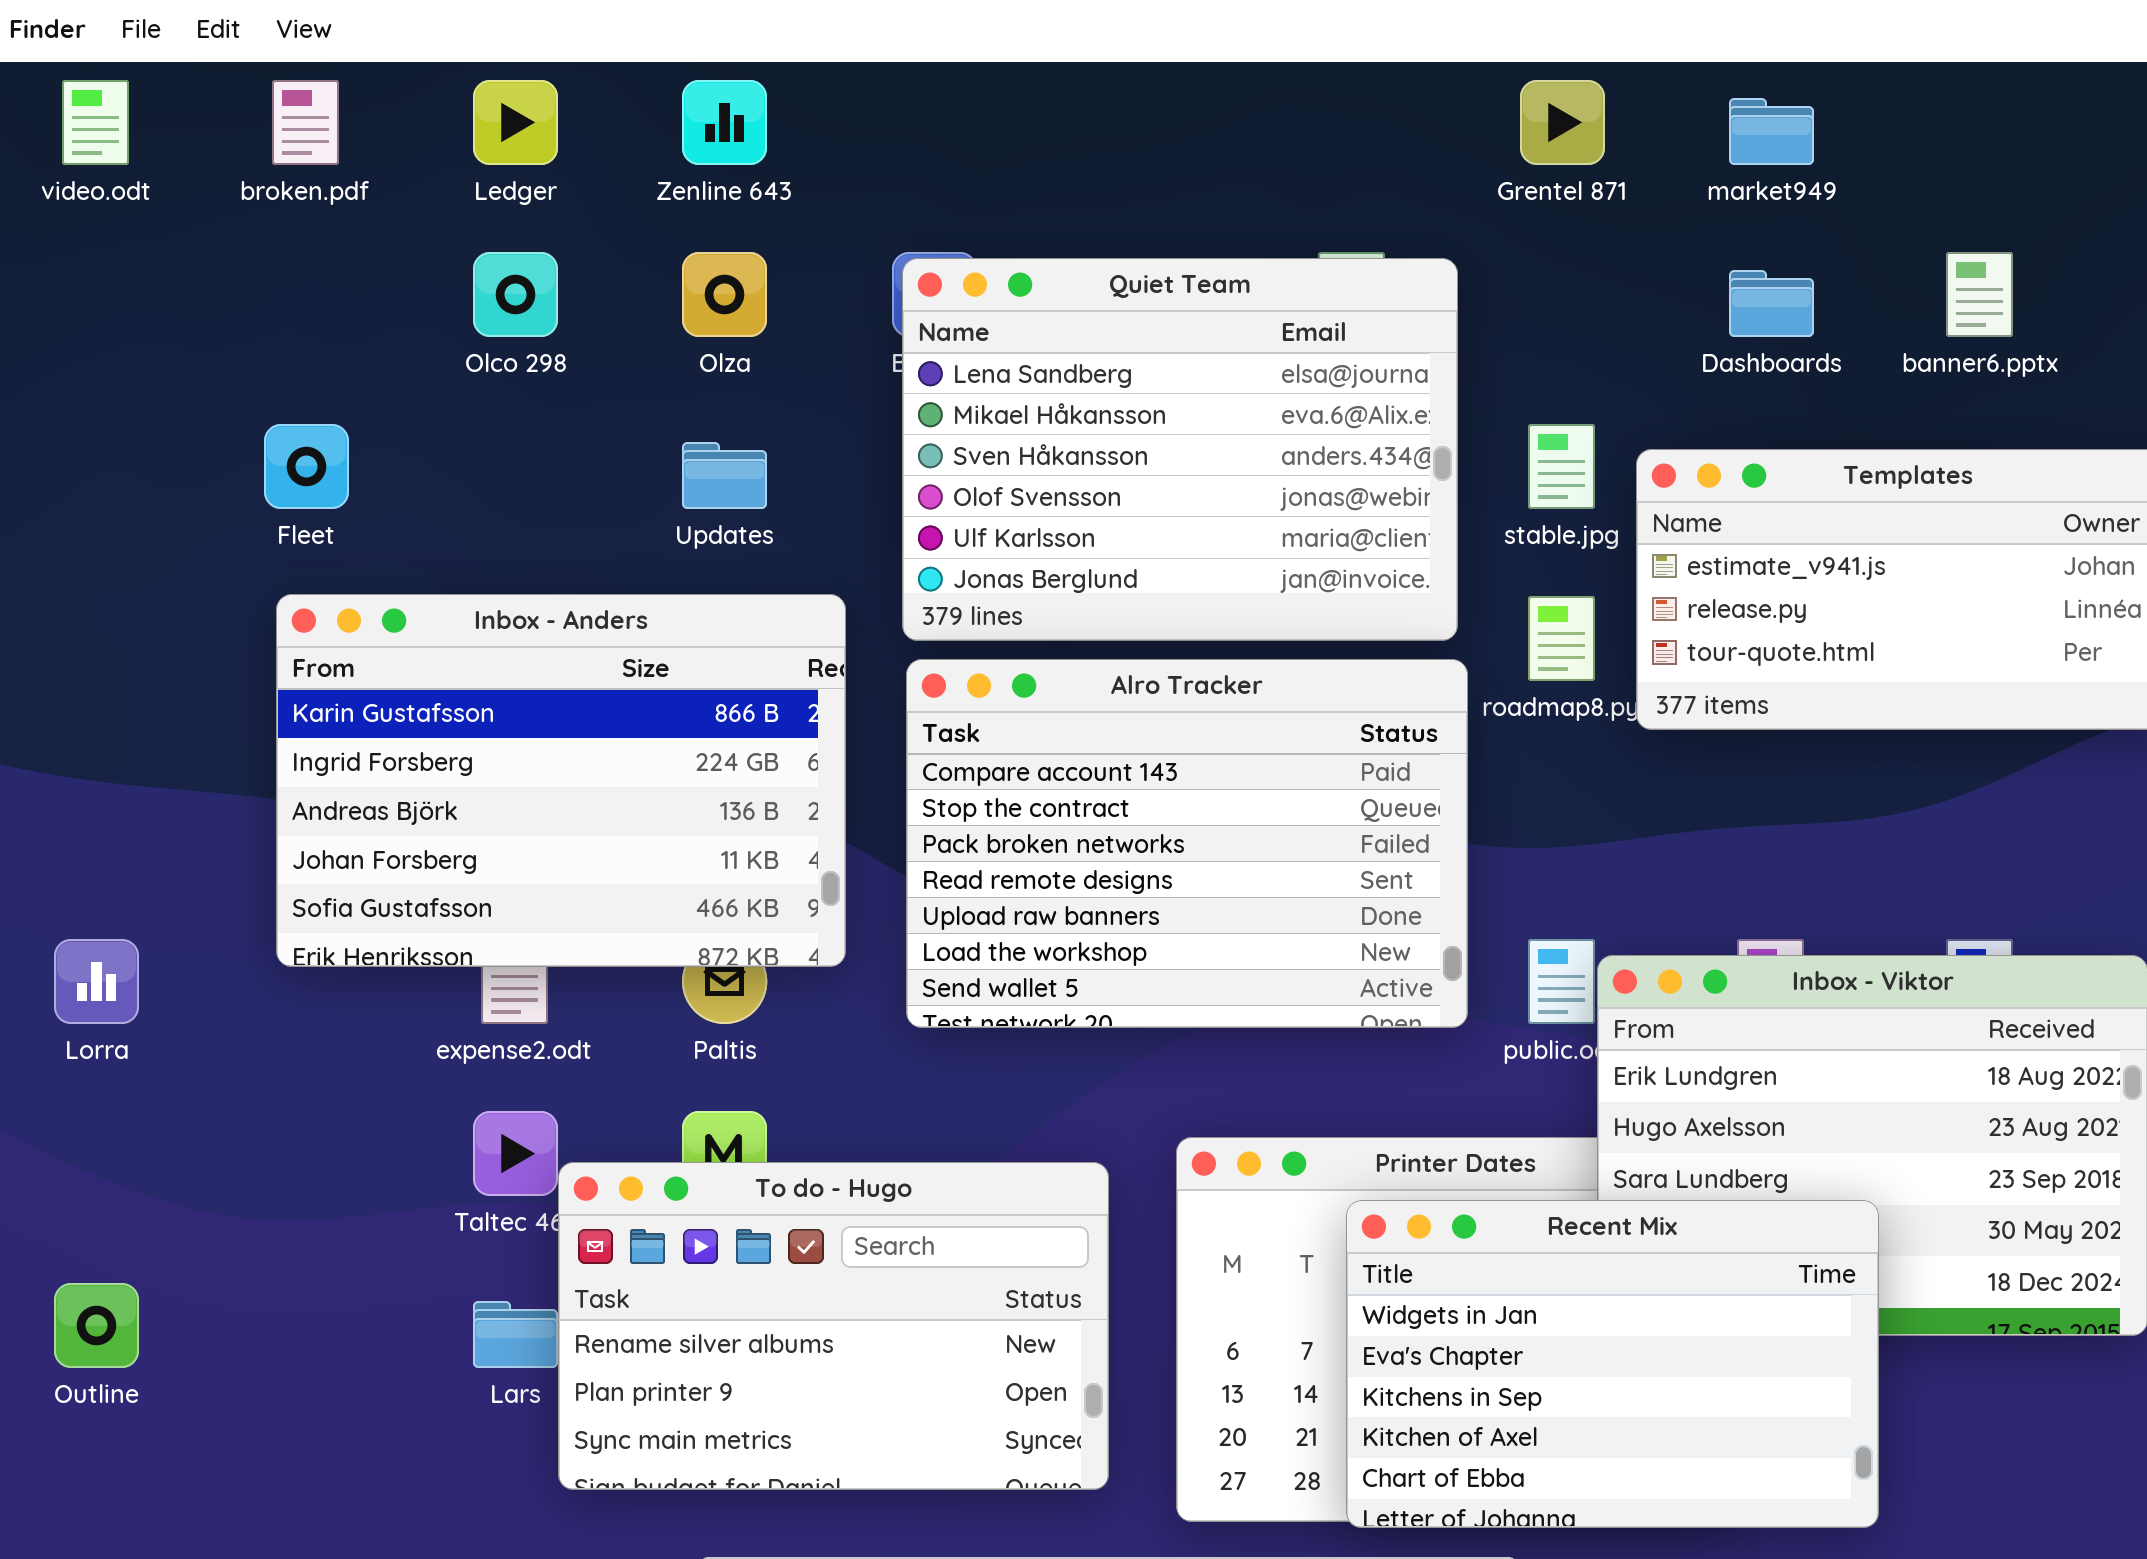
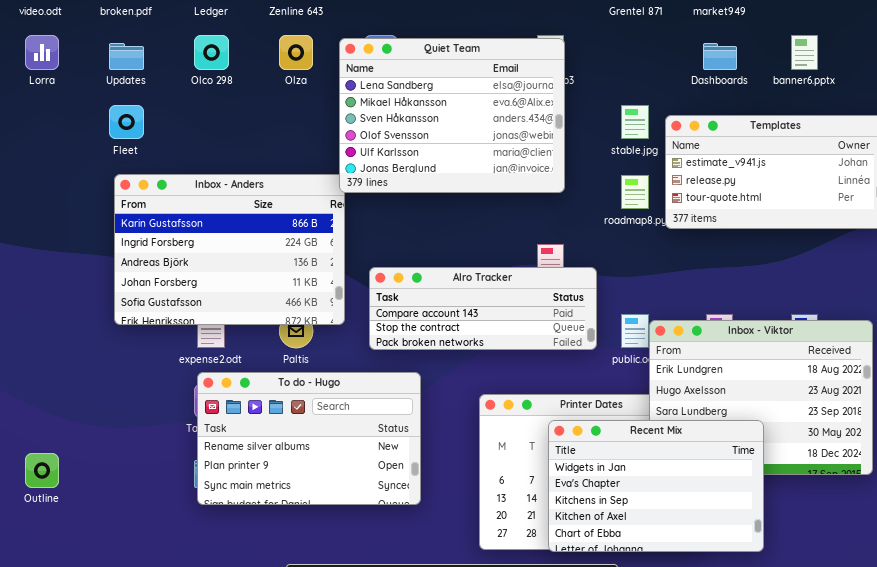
Quiet Team: [902,258,1458,641] -> [339,38,565,193], moved
Updates: [682,442,767,509] -> [109,43,144,70], moved
Alro Tracker: [906,659,1468,1028] -> [369,267,597,350], resized
Lorra: [54,939,139,1024] -> [25,35,59,70], moved
To do - Hugo: [558,1162,1109,1490] -> [197,372,421,505], moved

